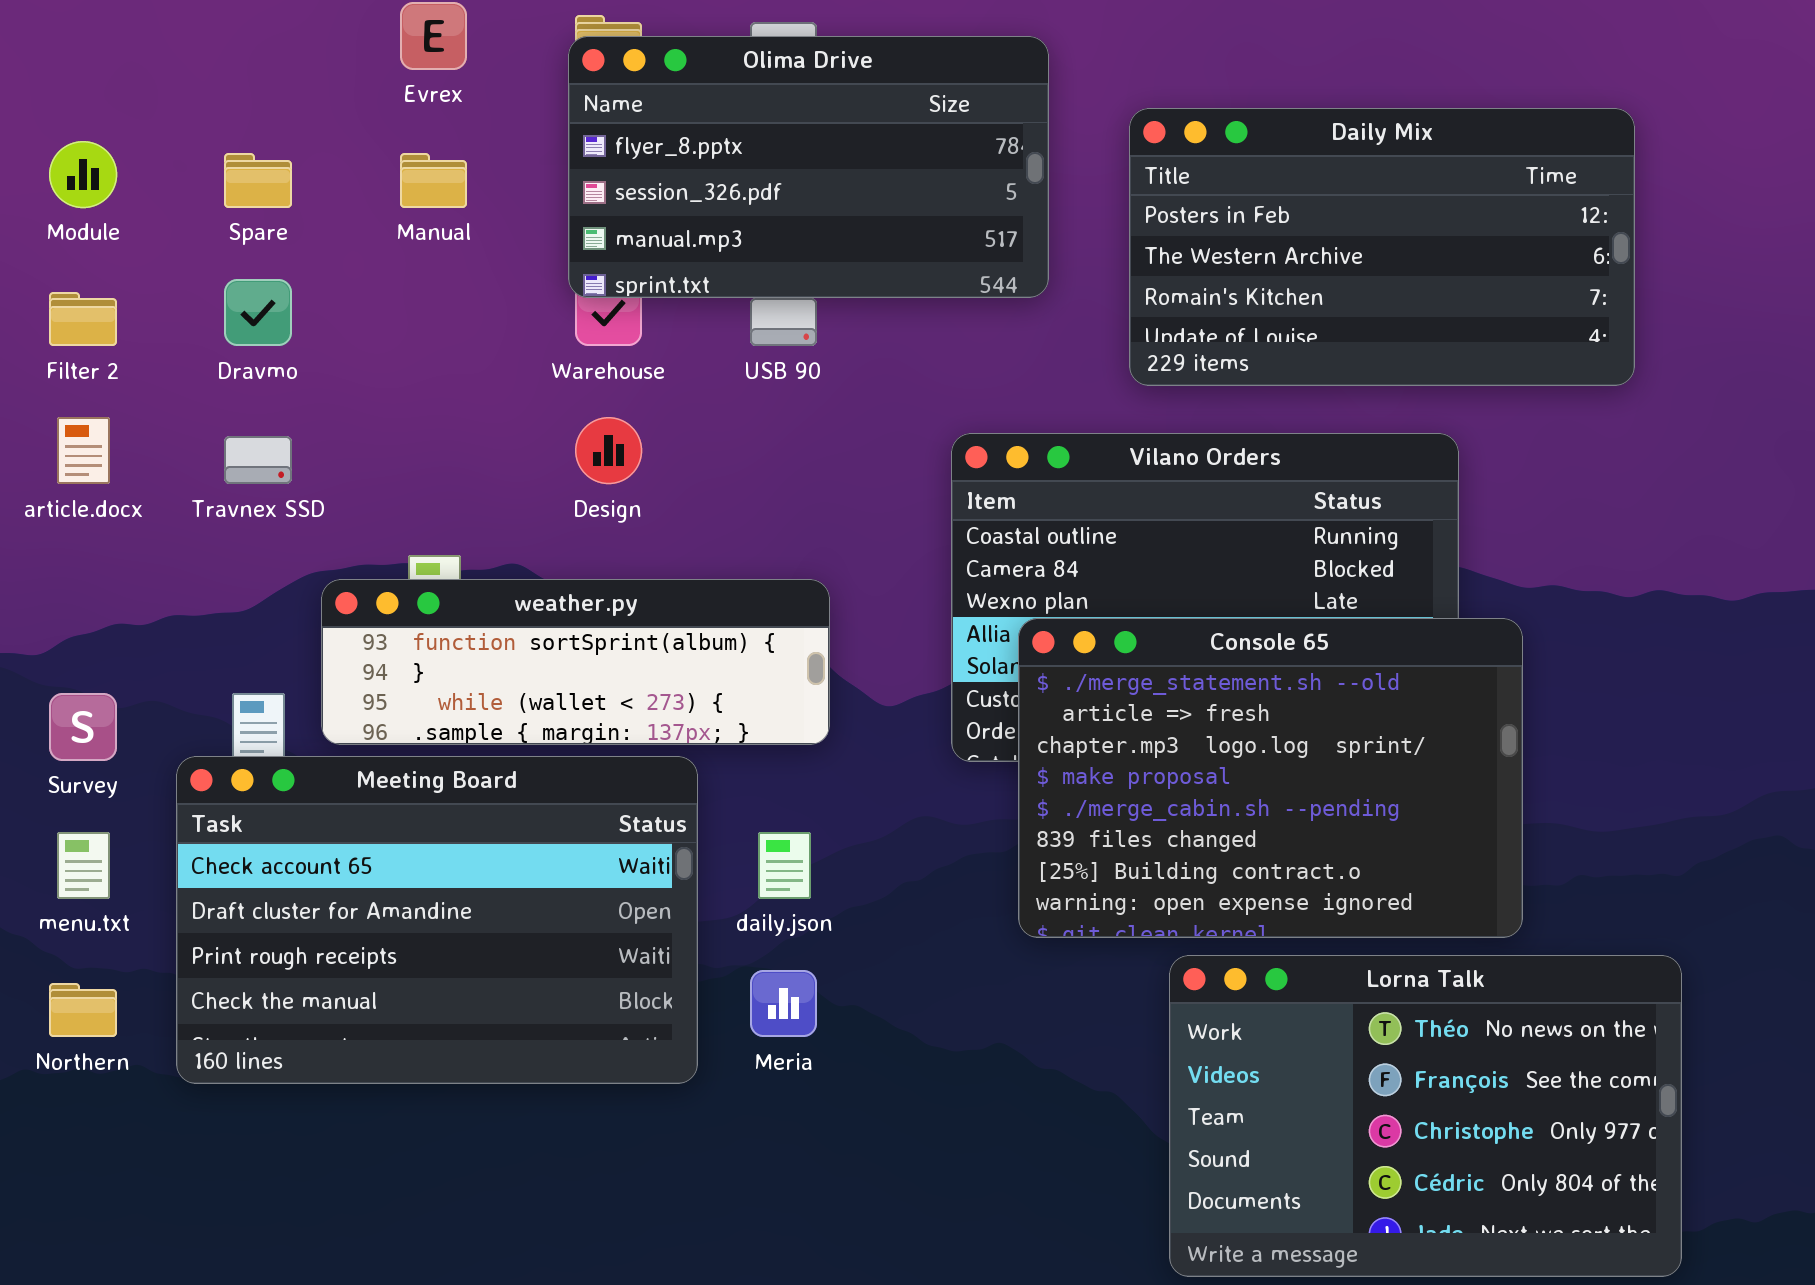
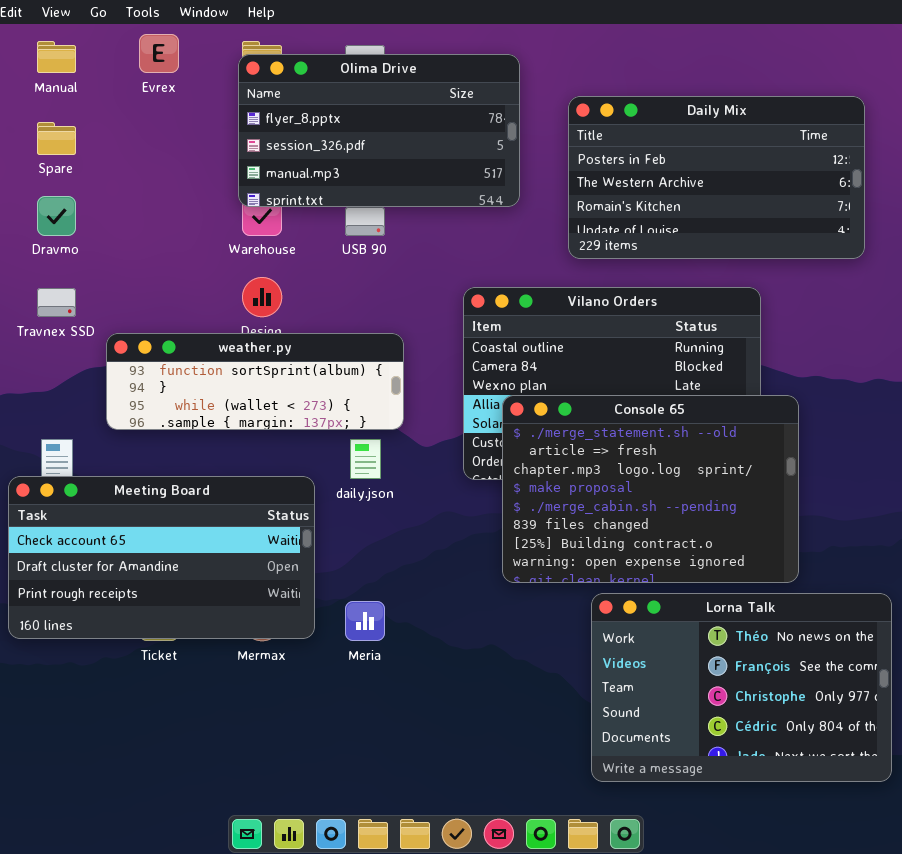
Manual: [400,153,467,208] -> [37,41,76,73], moved
weather.py: [321,579,830,745] -> [106,333,404,430], moved
Meeting Board: [176,756,698,1084] -> [8,476,315,639], resized
daily.json: [758,832,811,899] -> [350,439,381,479], moved

